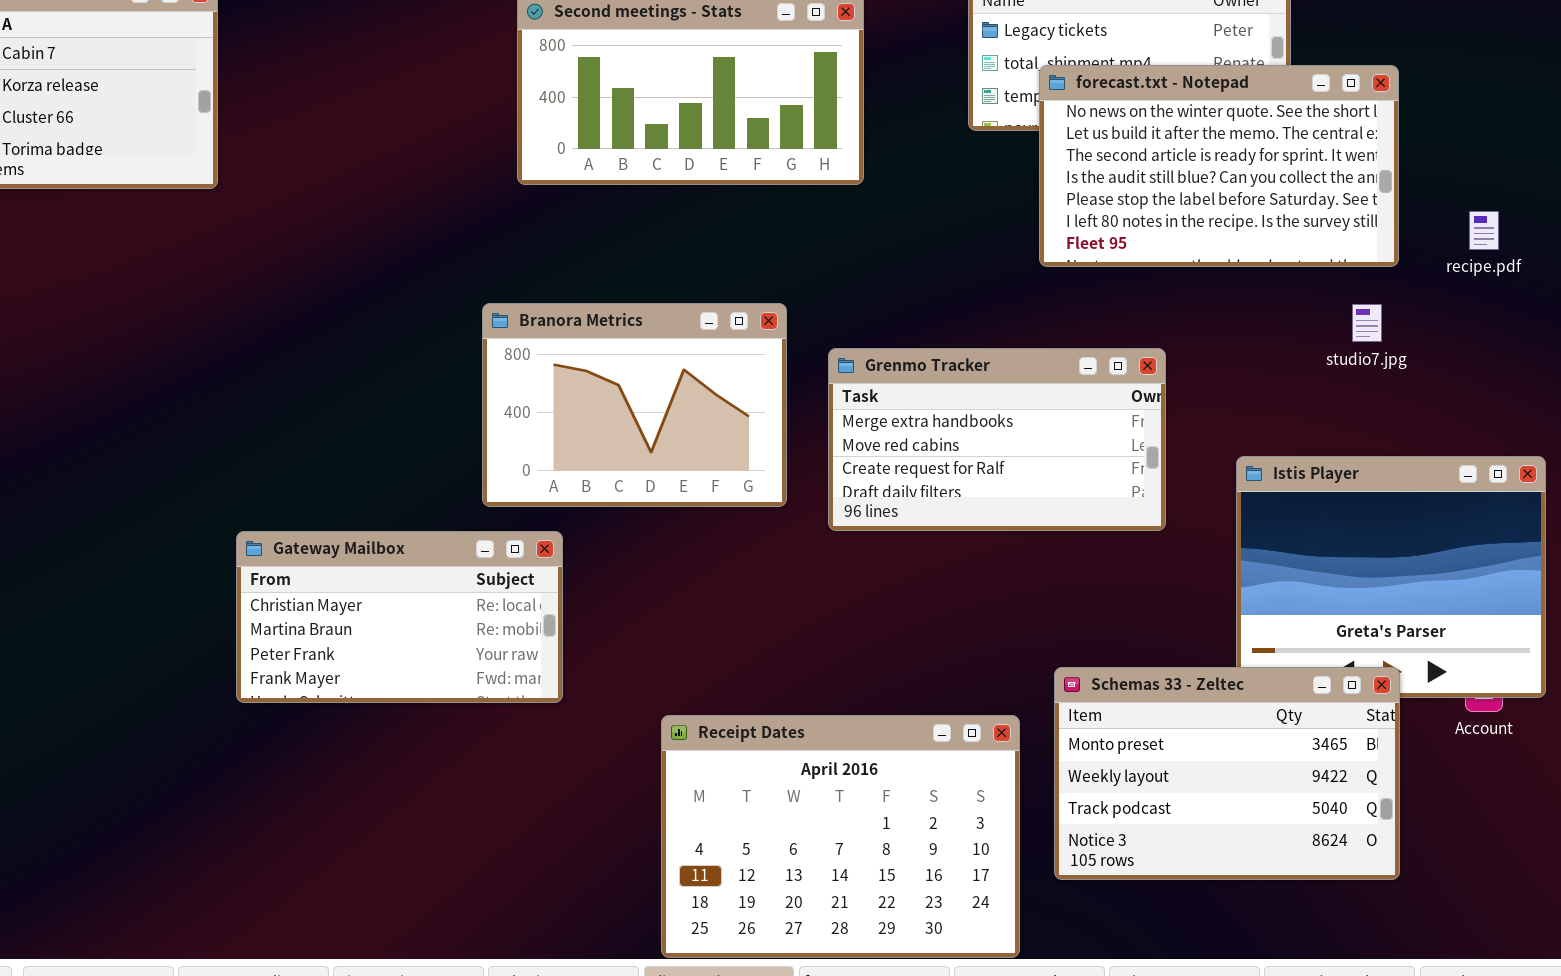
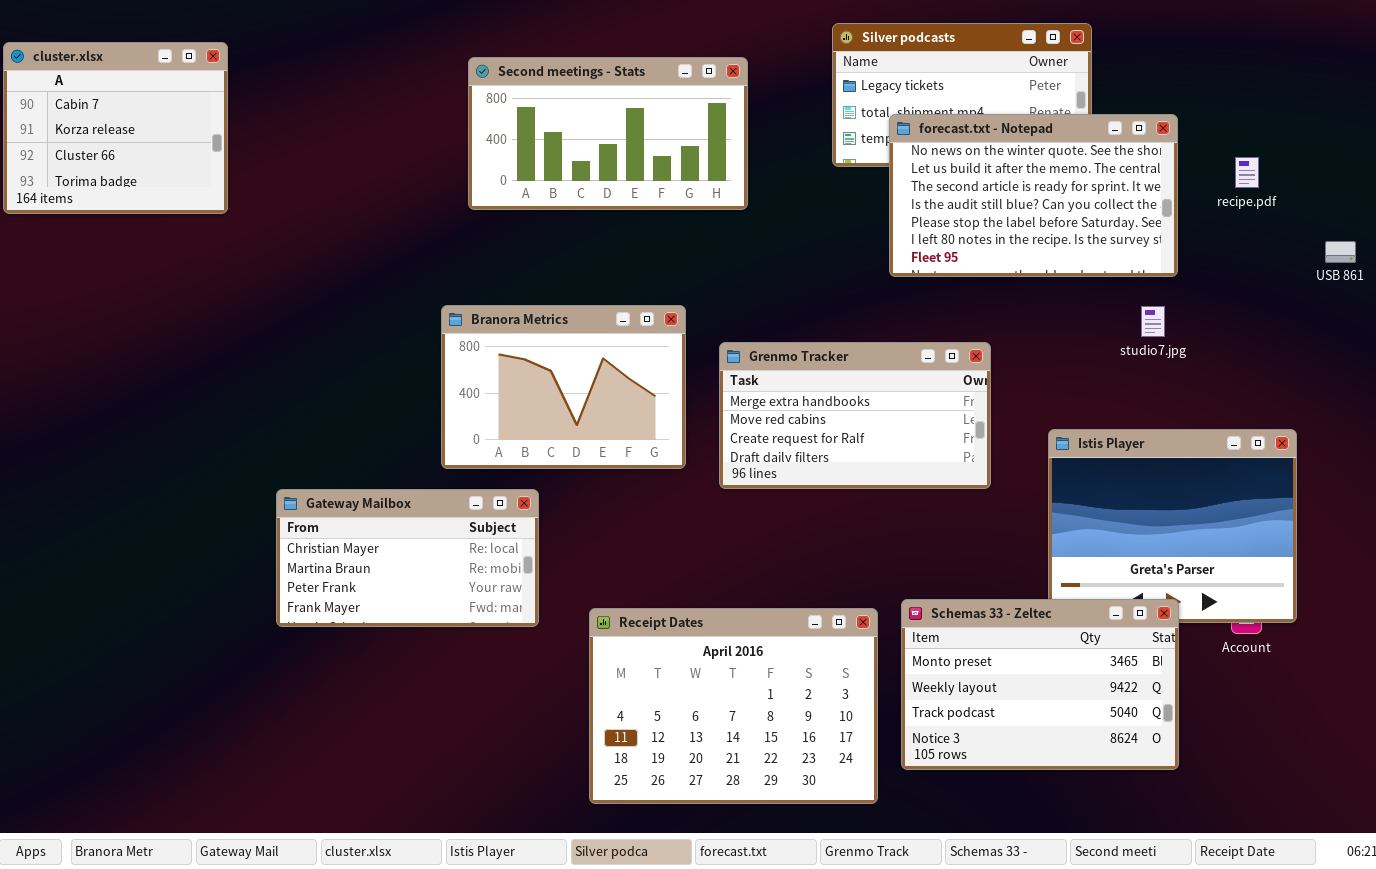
recipe.pdf: [1469,211,1499,250] -> [1235,157,1259,188], moved
Gateway Mailbox: [236,531,563,703] -> [276,489,539,627], moved
Receipt Dates: [661,715,1020,958] -> [589,608,878,804], moved

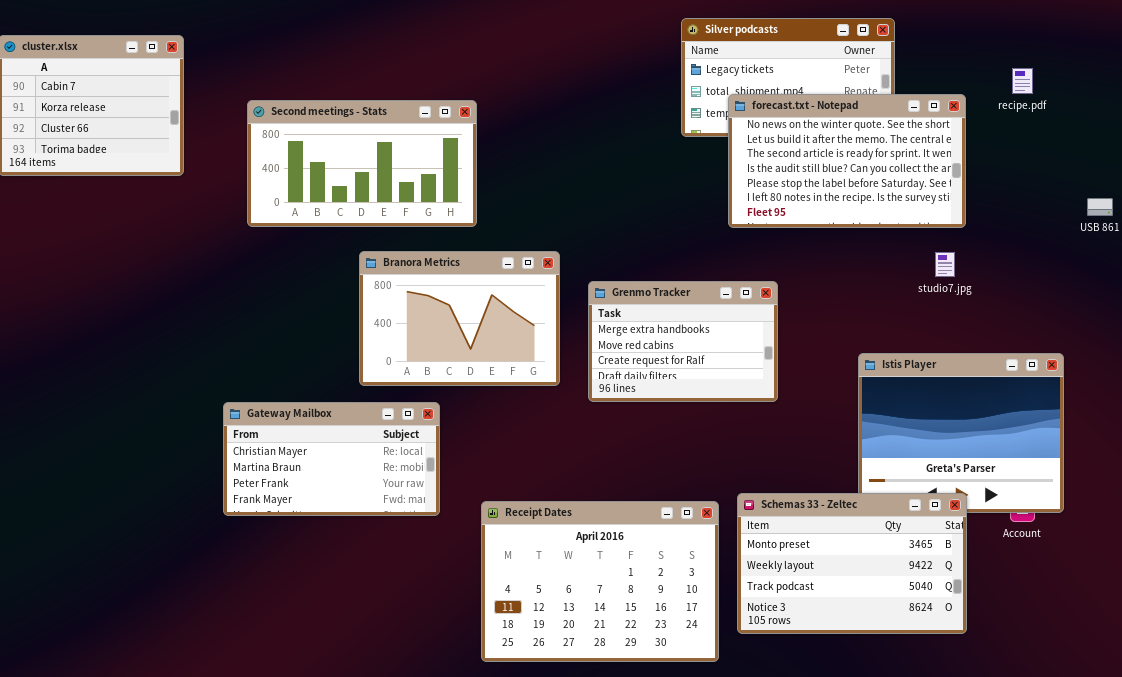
Second meetings - Stats: [468,57,748,210] -> [247,100,477,227], moved
recipe.pdf: [1235,157,1259,188] -> [1012,68,1033,94], moved
Grenmo Tracker: [719,342,991,489] -> [588,281,778,402], resized

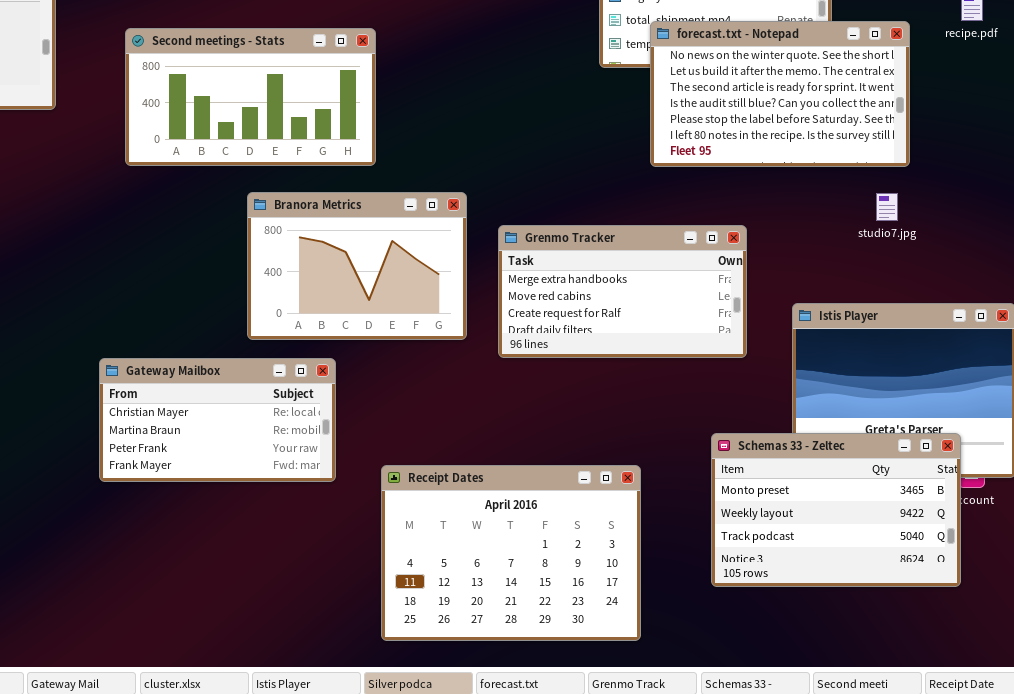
Grenmo Tracker: [588,281,778,402] -> [498,225,747,358], resized
Schemas 33 - Zeltec: [737,493,967,634] -> [711,433,961,587], moved

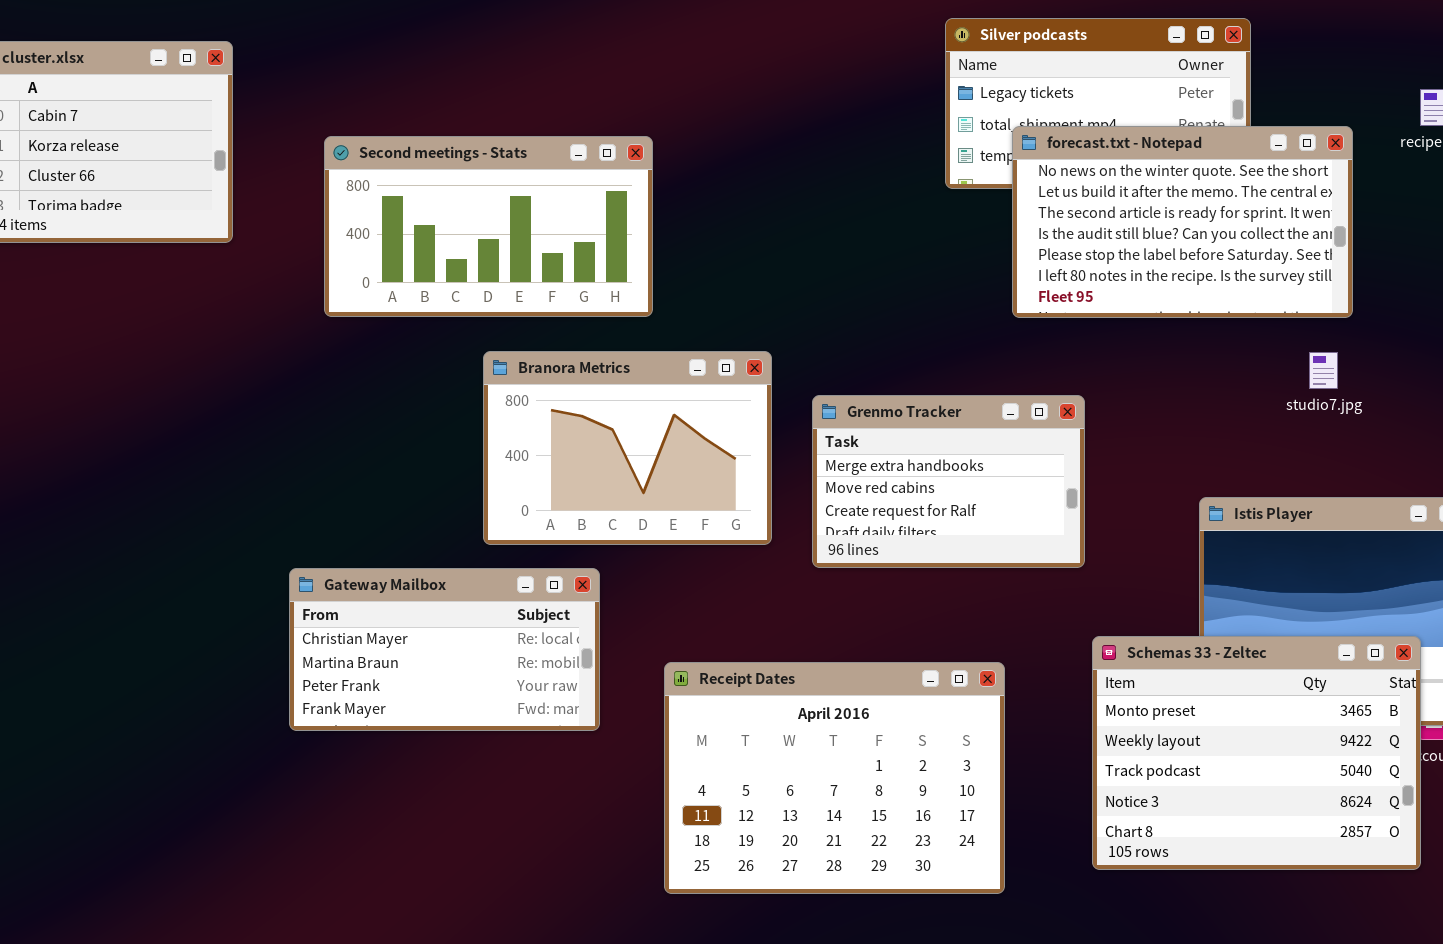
Grenmo Tracker: [498,225,747,358] -> [812,395,1085,568], resized
Schemas 33 - Zeltec: [711,433,961,587] -> [1092,636,1421,870], resized
Receipt Dates: [381,465,641,641] -> [664,662,1005,894], moved

